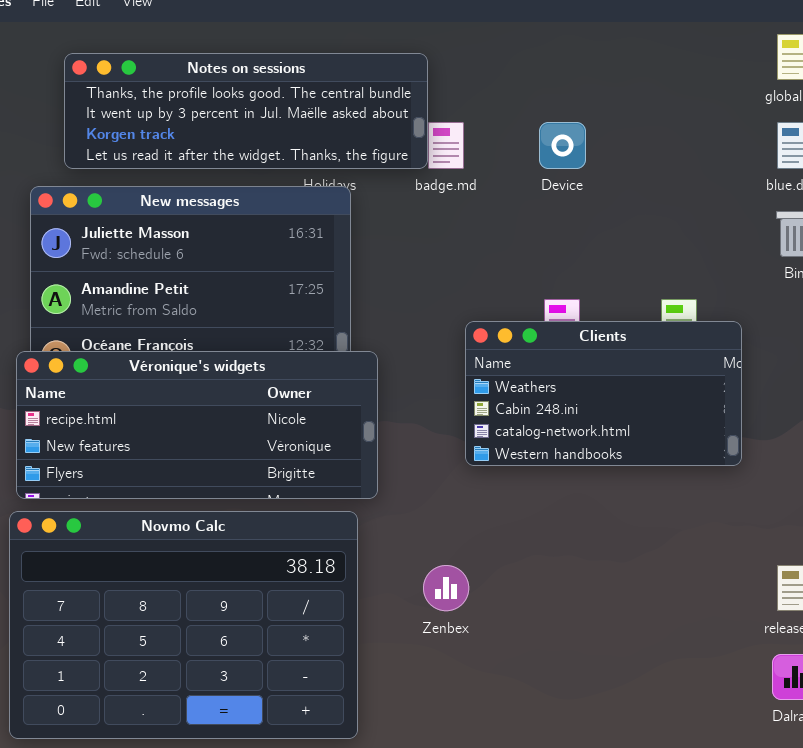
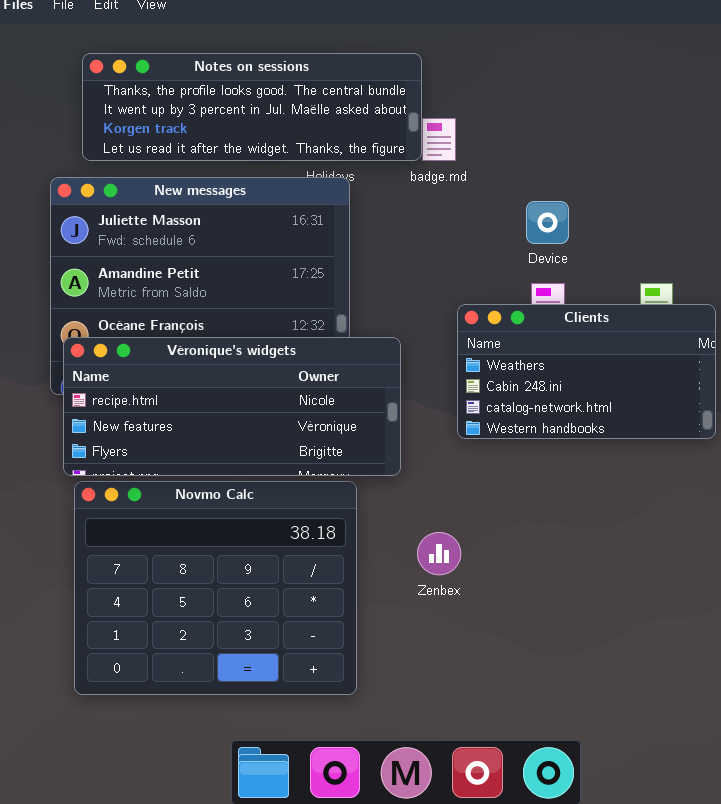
Device: [539,122,586,169] -> [526,201,569,244], moved
Véronique's widgets: [16,351,378,499] -> [63,337,401,476], moved
Novmo Calc: [9,511,358,739] -> [74,481,357,695], resized

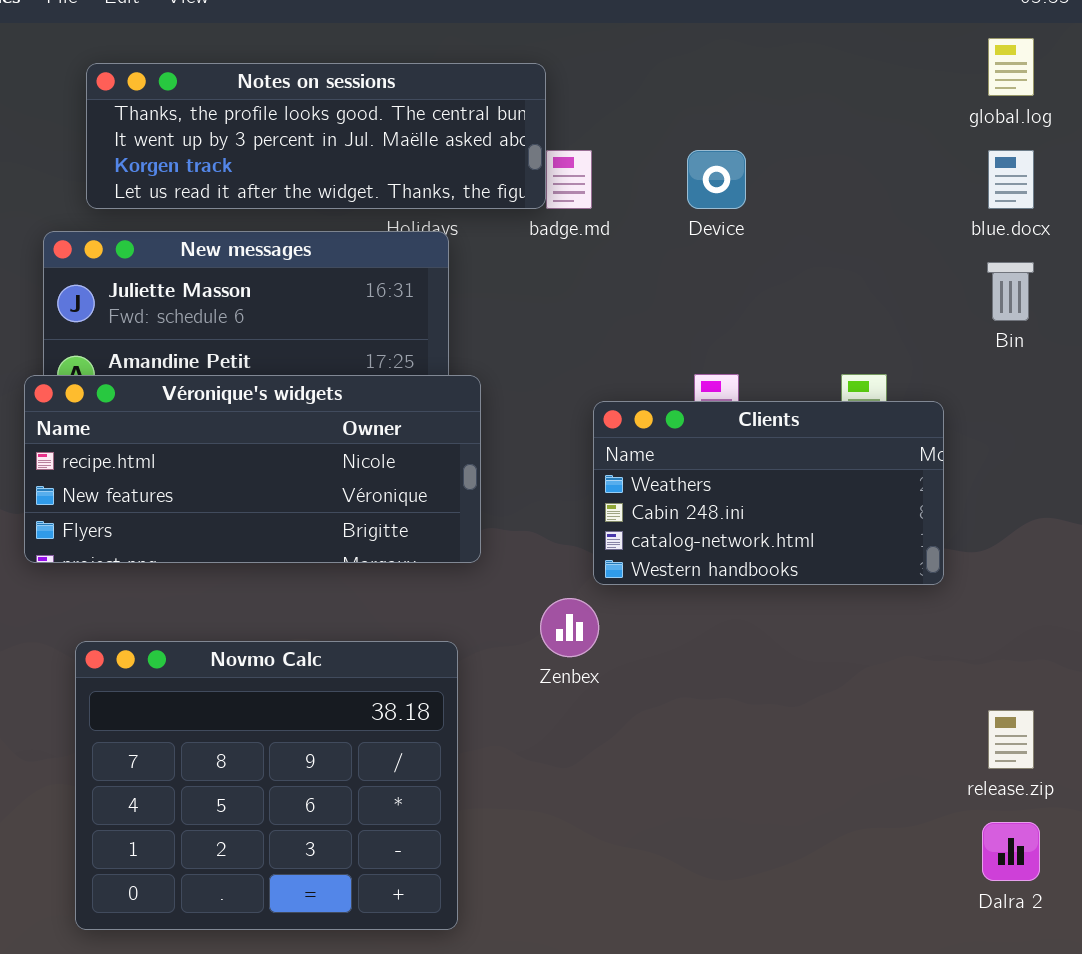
Device: [526,201,569,244] -> [687,150,746,209], moved
Véronique's widgets: [63,337,401,476] -> [24,375,481,563], moved
Zenbex: [417,532,461,575] -> [540,598,599,657], moved

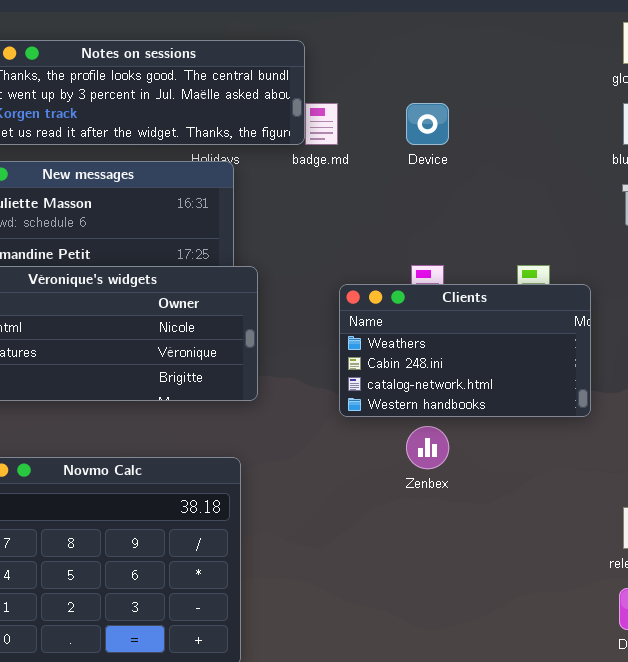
Zenbex: [540,598,599,657] -> [406,426,449,469], moved

